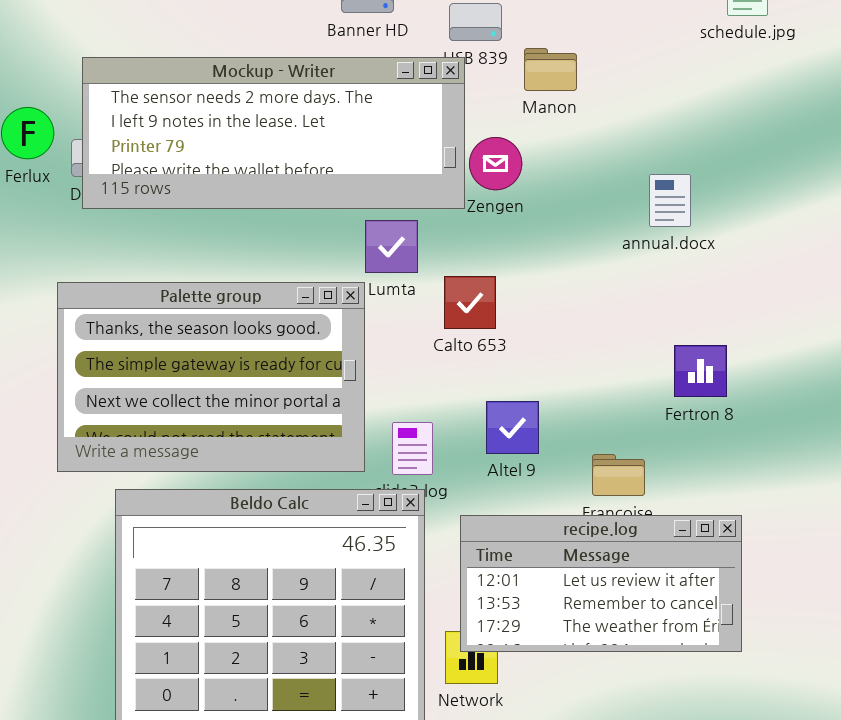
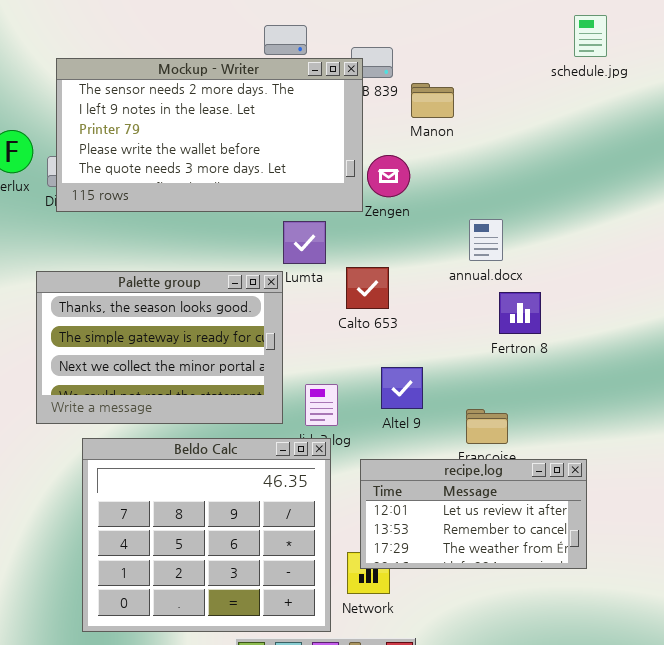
Mockup - Writer: [82,57,465,209] -> [56,58,363,212], resized
annual.docx: [649,174,691,227] -> [469,219,503,261], moved
Fertron 8: [674,345,727,397] -> [499,292,541,334], moved

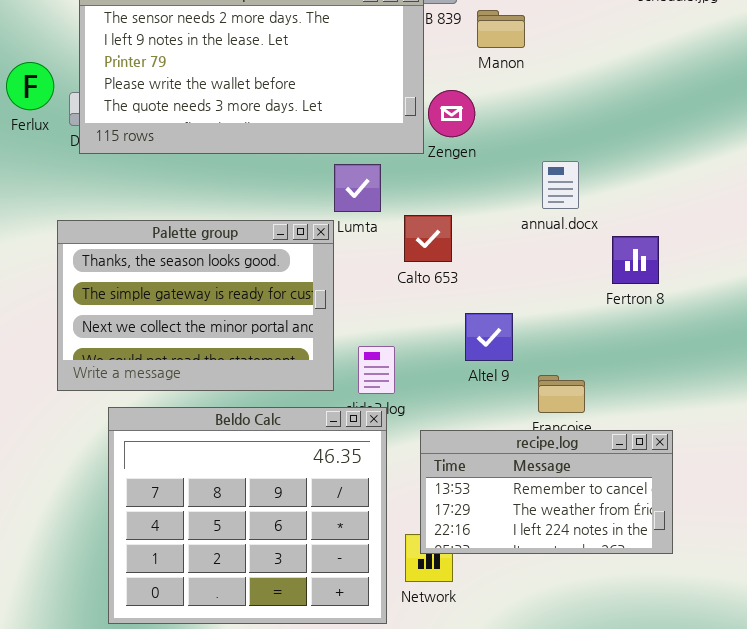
Fertron 8: [499,292,541,334] -> [612,236,659,284], moved
Altel 9: [381,367,423,409] -> [465,313,513,361], moved
recipe.log: [360,459,587,569] -> [420,430,673,554], scrolled down 1 row

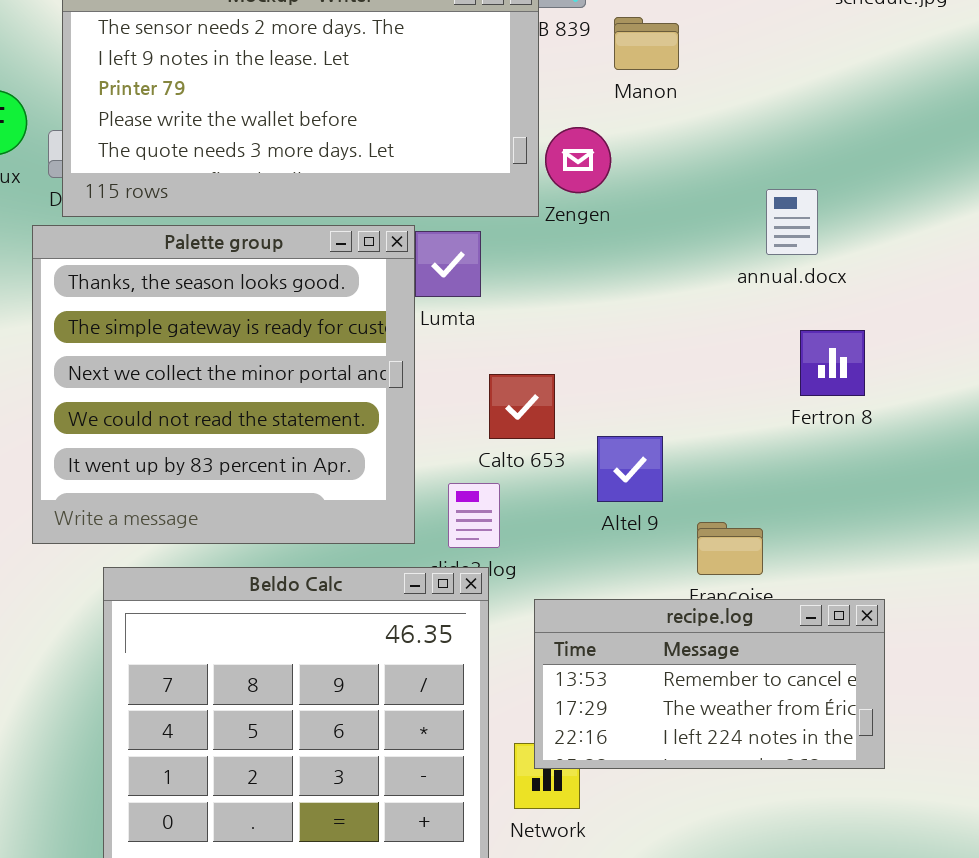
annual.docx: [542,161,579,209] -> [766,189,818,255], moved
Calto 653: [404,215,452,262] -> [489,374,555,439], moved
Palette group: [57,220,334,391] -> [32,225,415,544], resized

